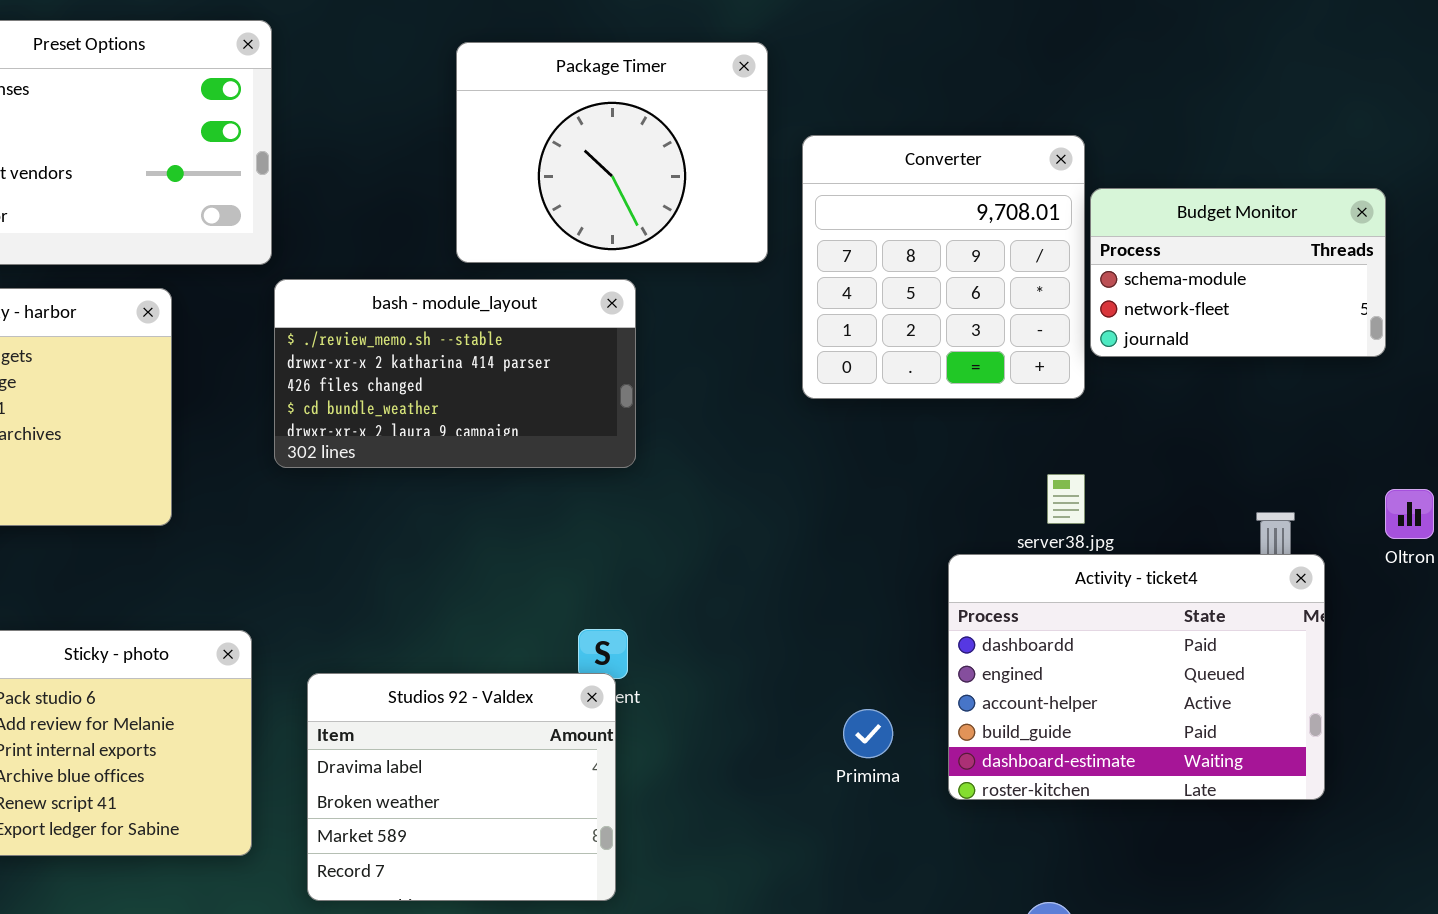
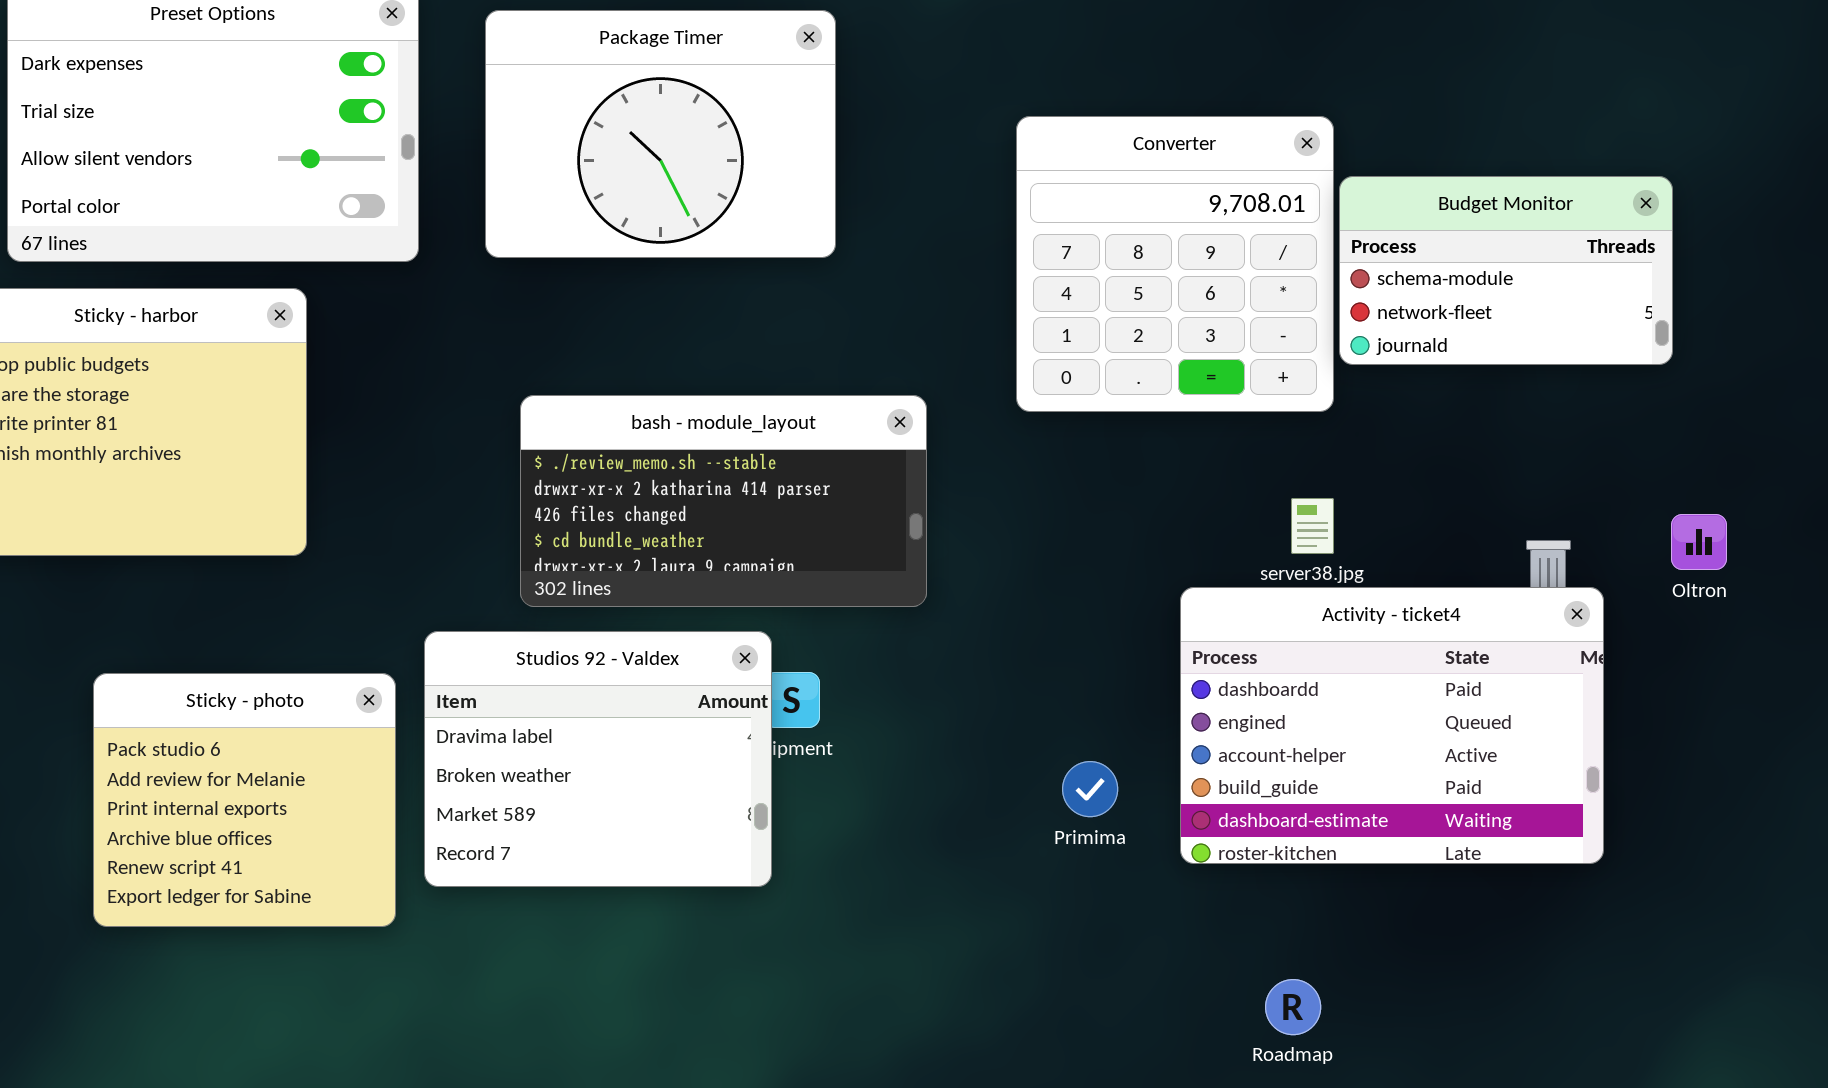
Package Timer: [456,42,768,263] -> [485,10,836,258], moved
bash - module_layout: [274,279,636,468] -> [520,395,927,607], moved
Studios 92 - Valdex: [307,673,616,901] -> [424,631,772,887], moved

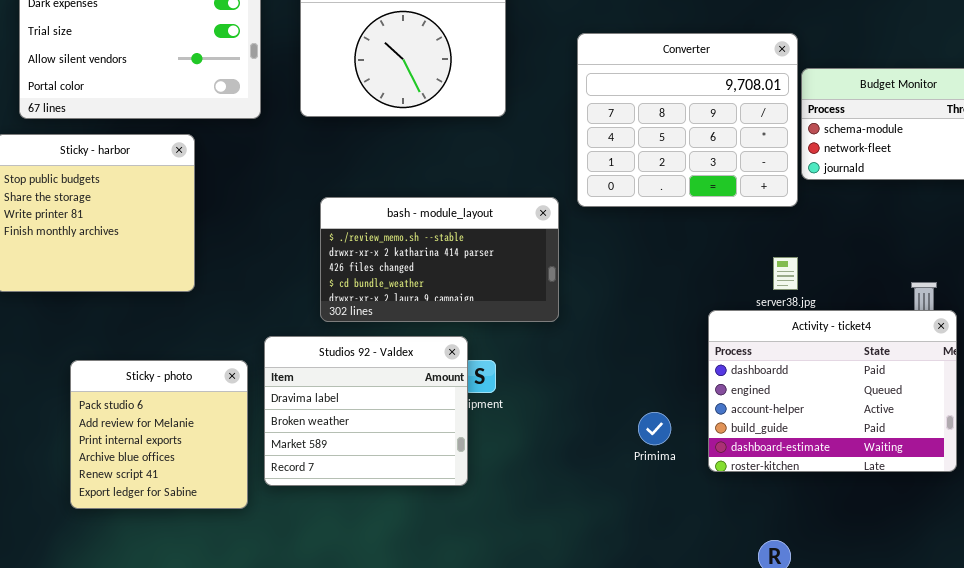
Converter: [1016,116,1334,412] -> [577,33,798,207], resized

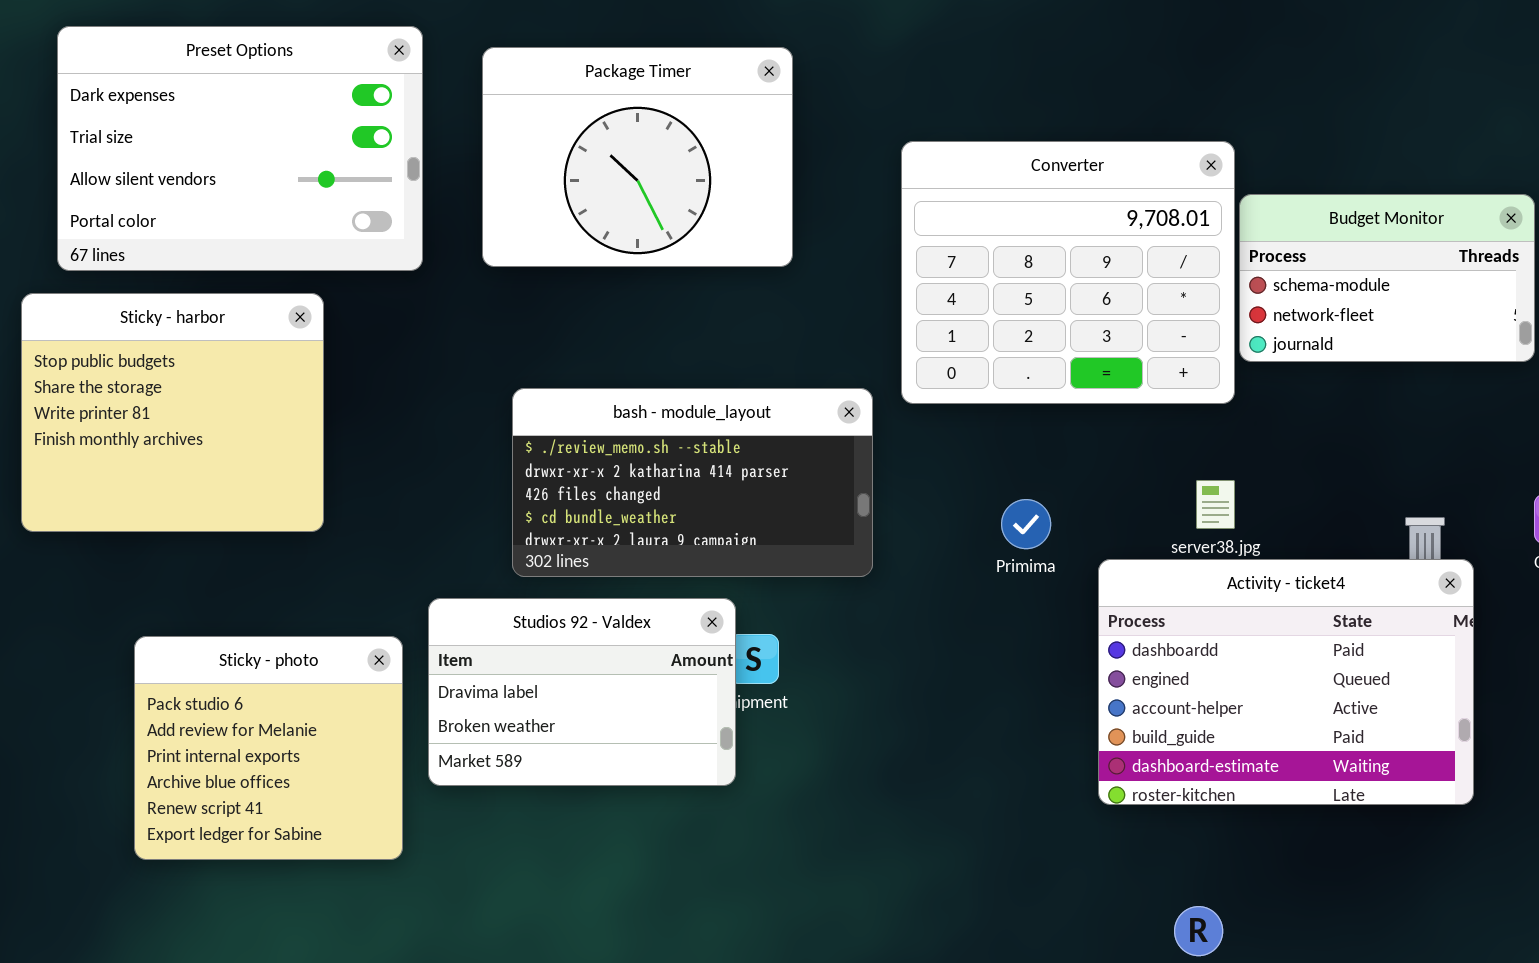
Studios 92 - Valdex: [264,336,468,486] -> [428,598,736,786], resized
Primima: [638,412,671,445] -> [1001,499,1051,549], moved

